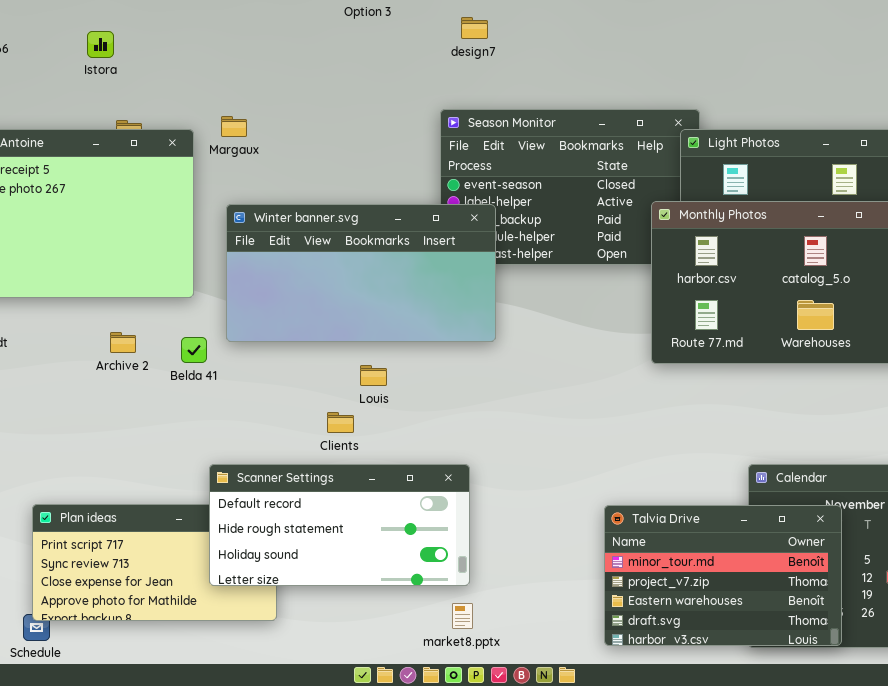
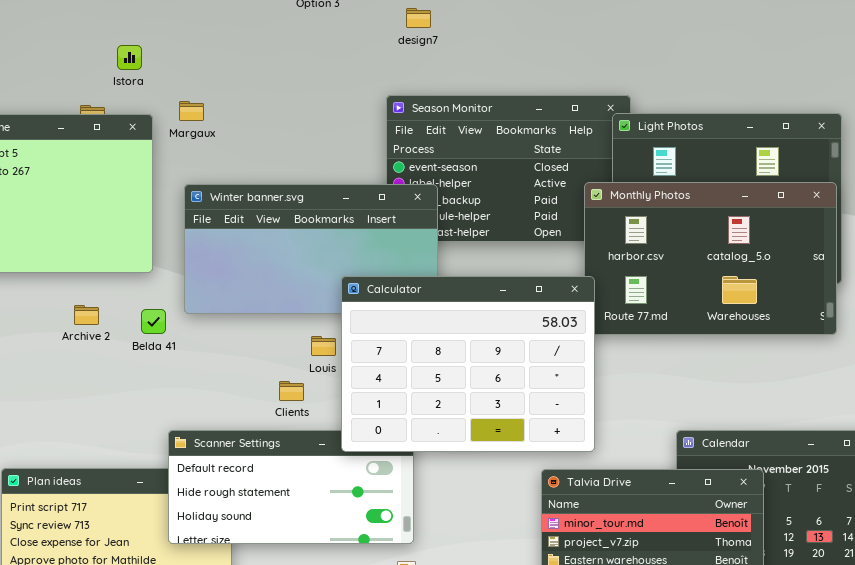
Istora: [87,31,114,58] -> [117,45,142,70], moved
Calculator: none -> [341,276,595,452], opened

